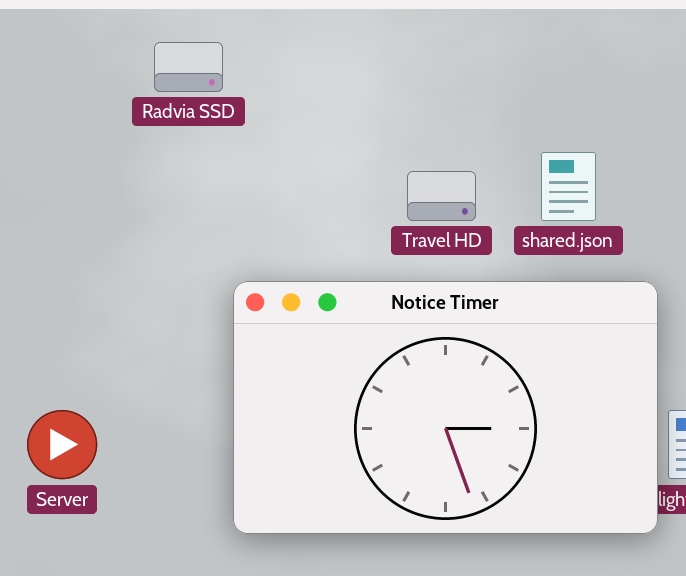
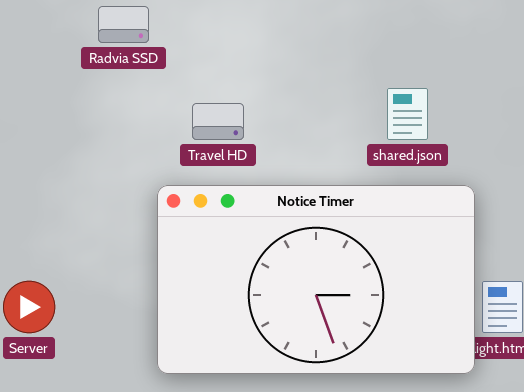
Travel HD: [407,171,476,221] -> [192,103,244,140], moved

